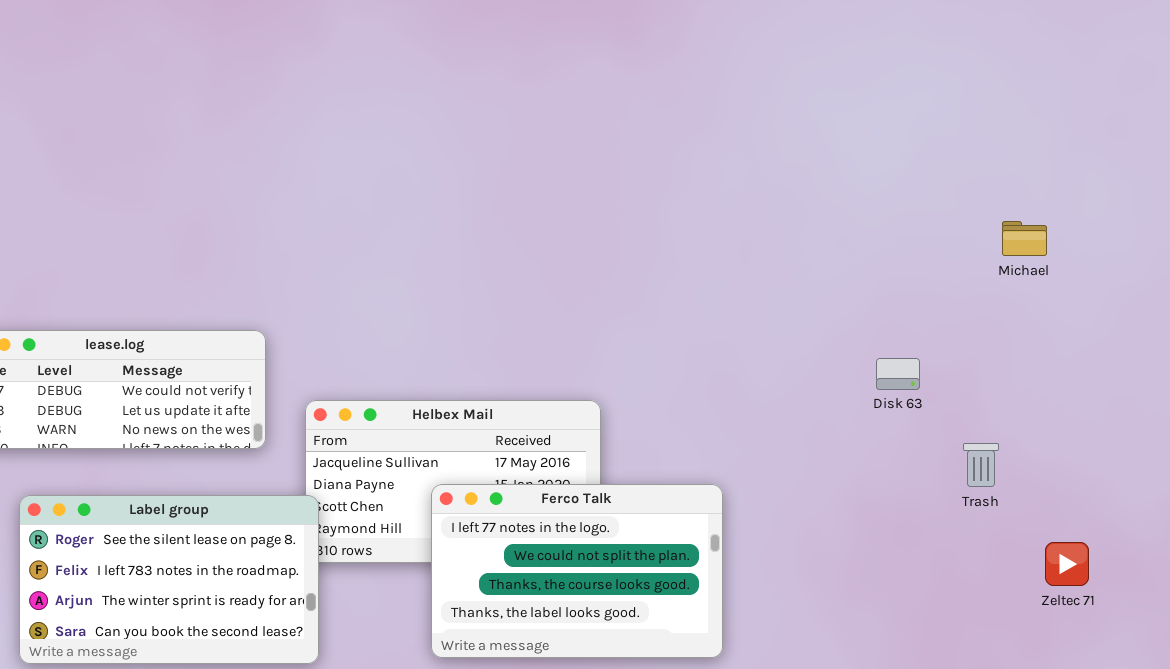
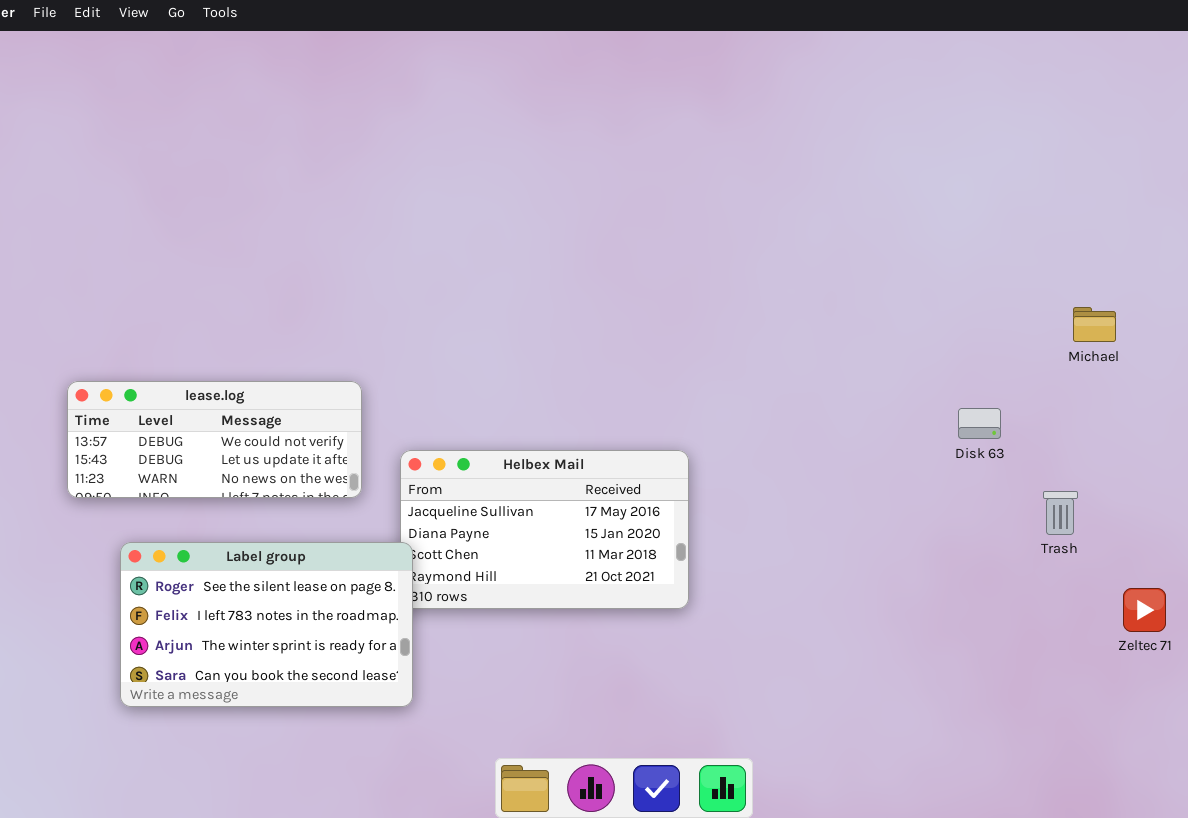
Michael: [1002,221,1047,256] -> [1073,307,1116,342], moved
Ferco Talk: [431,484,723,658] -> none, closed

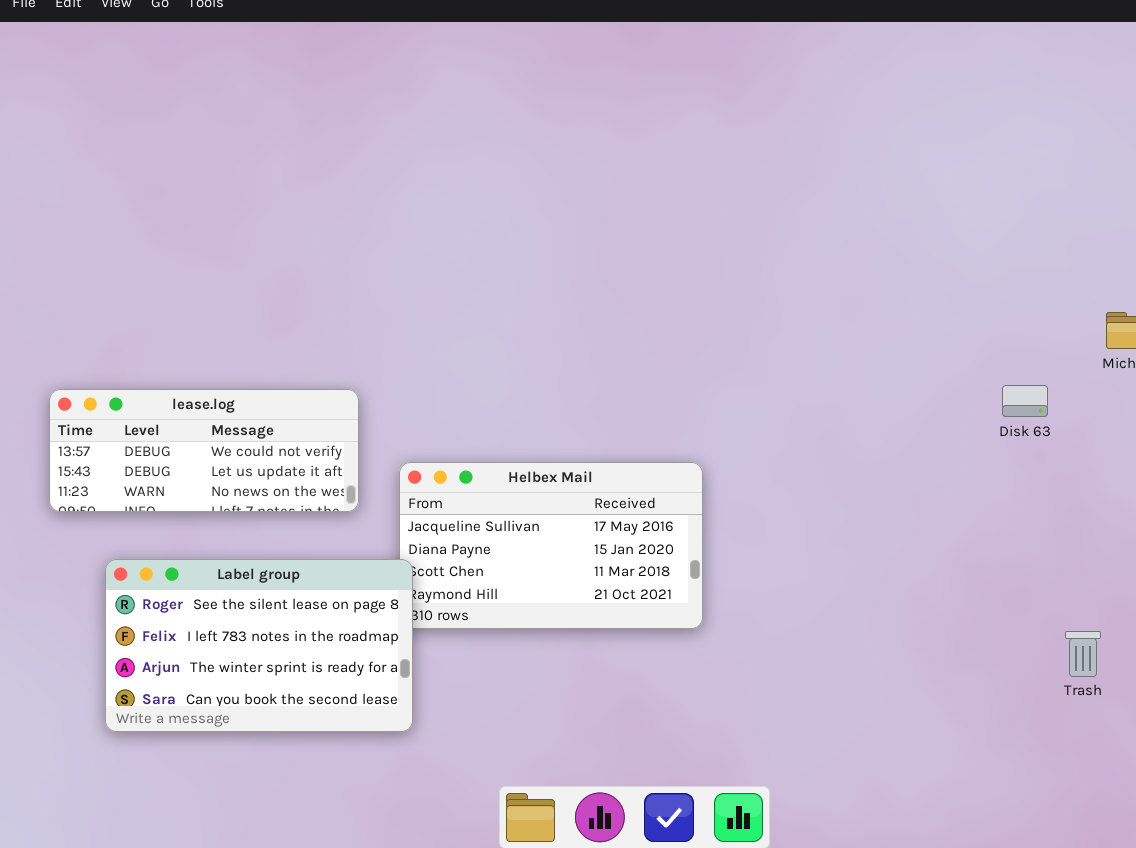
Disk 63: [958,408,1001,439] -> [1002,385,1048,417], moved
Trash: [1043,491,1078,535] -> [1065,631,1101,677], moved

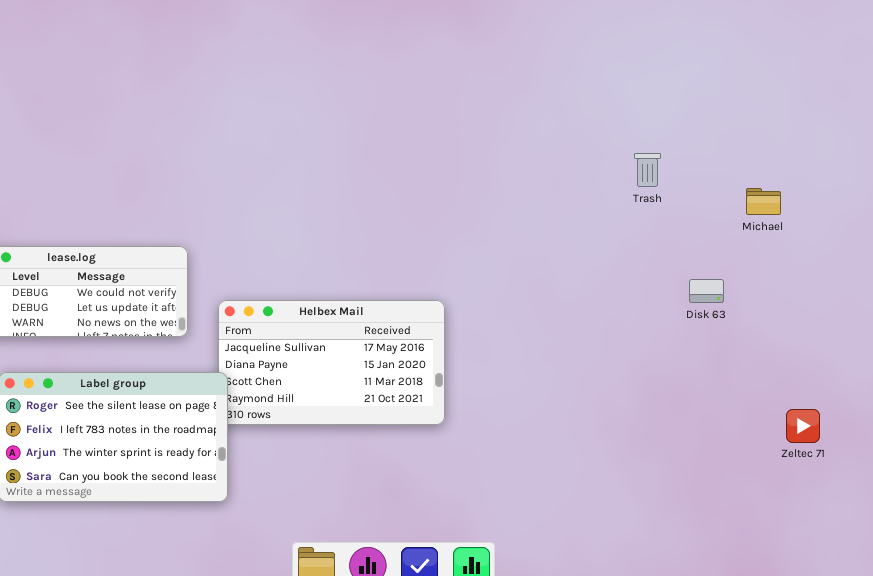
Disk 63: [1002,385,1048,417] -> [689,279,724,303], moved
Trash: [1065,631,1101,677] -> [634,153,661,187], moved

